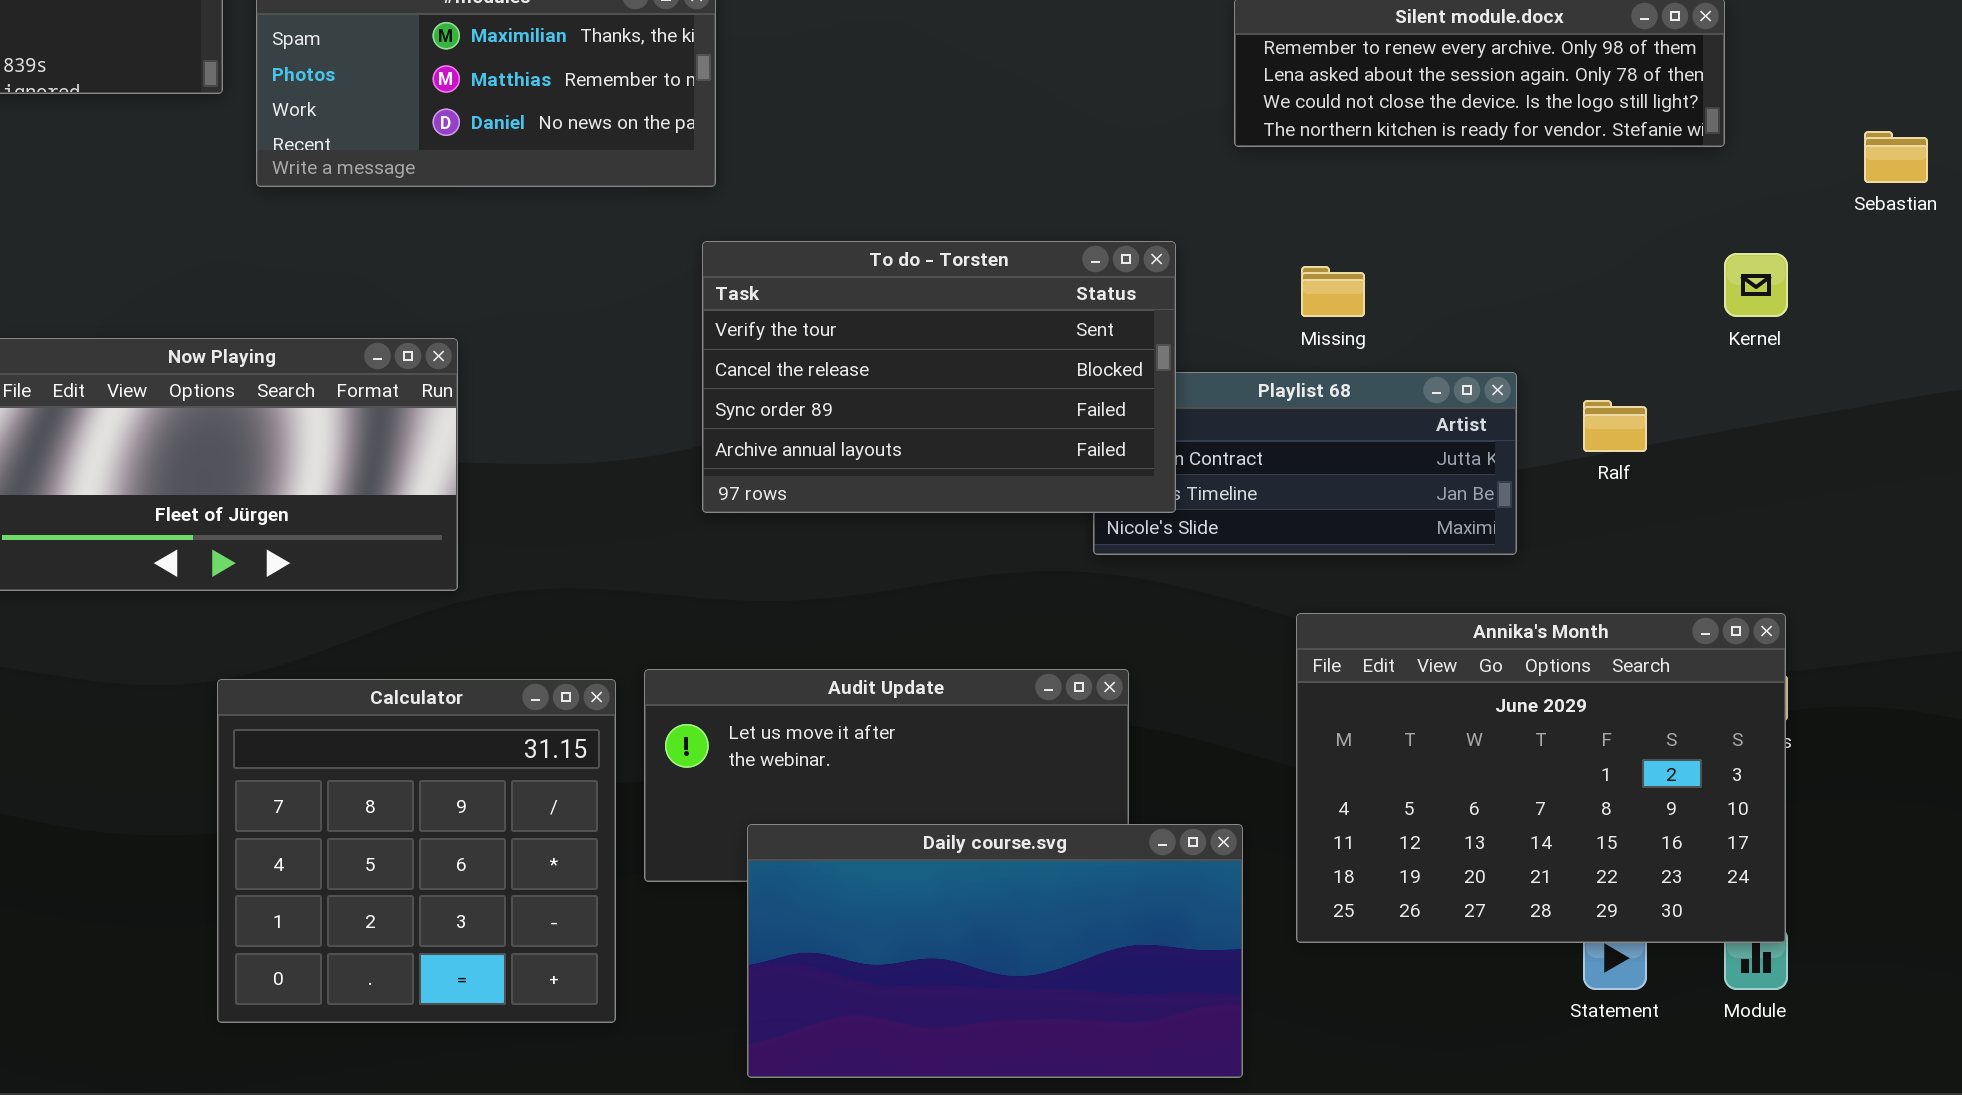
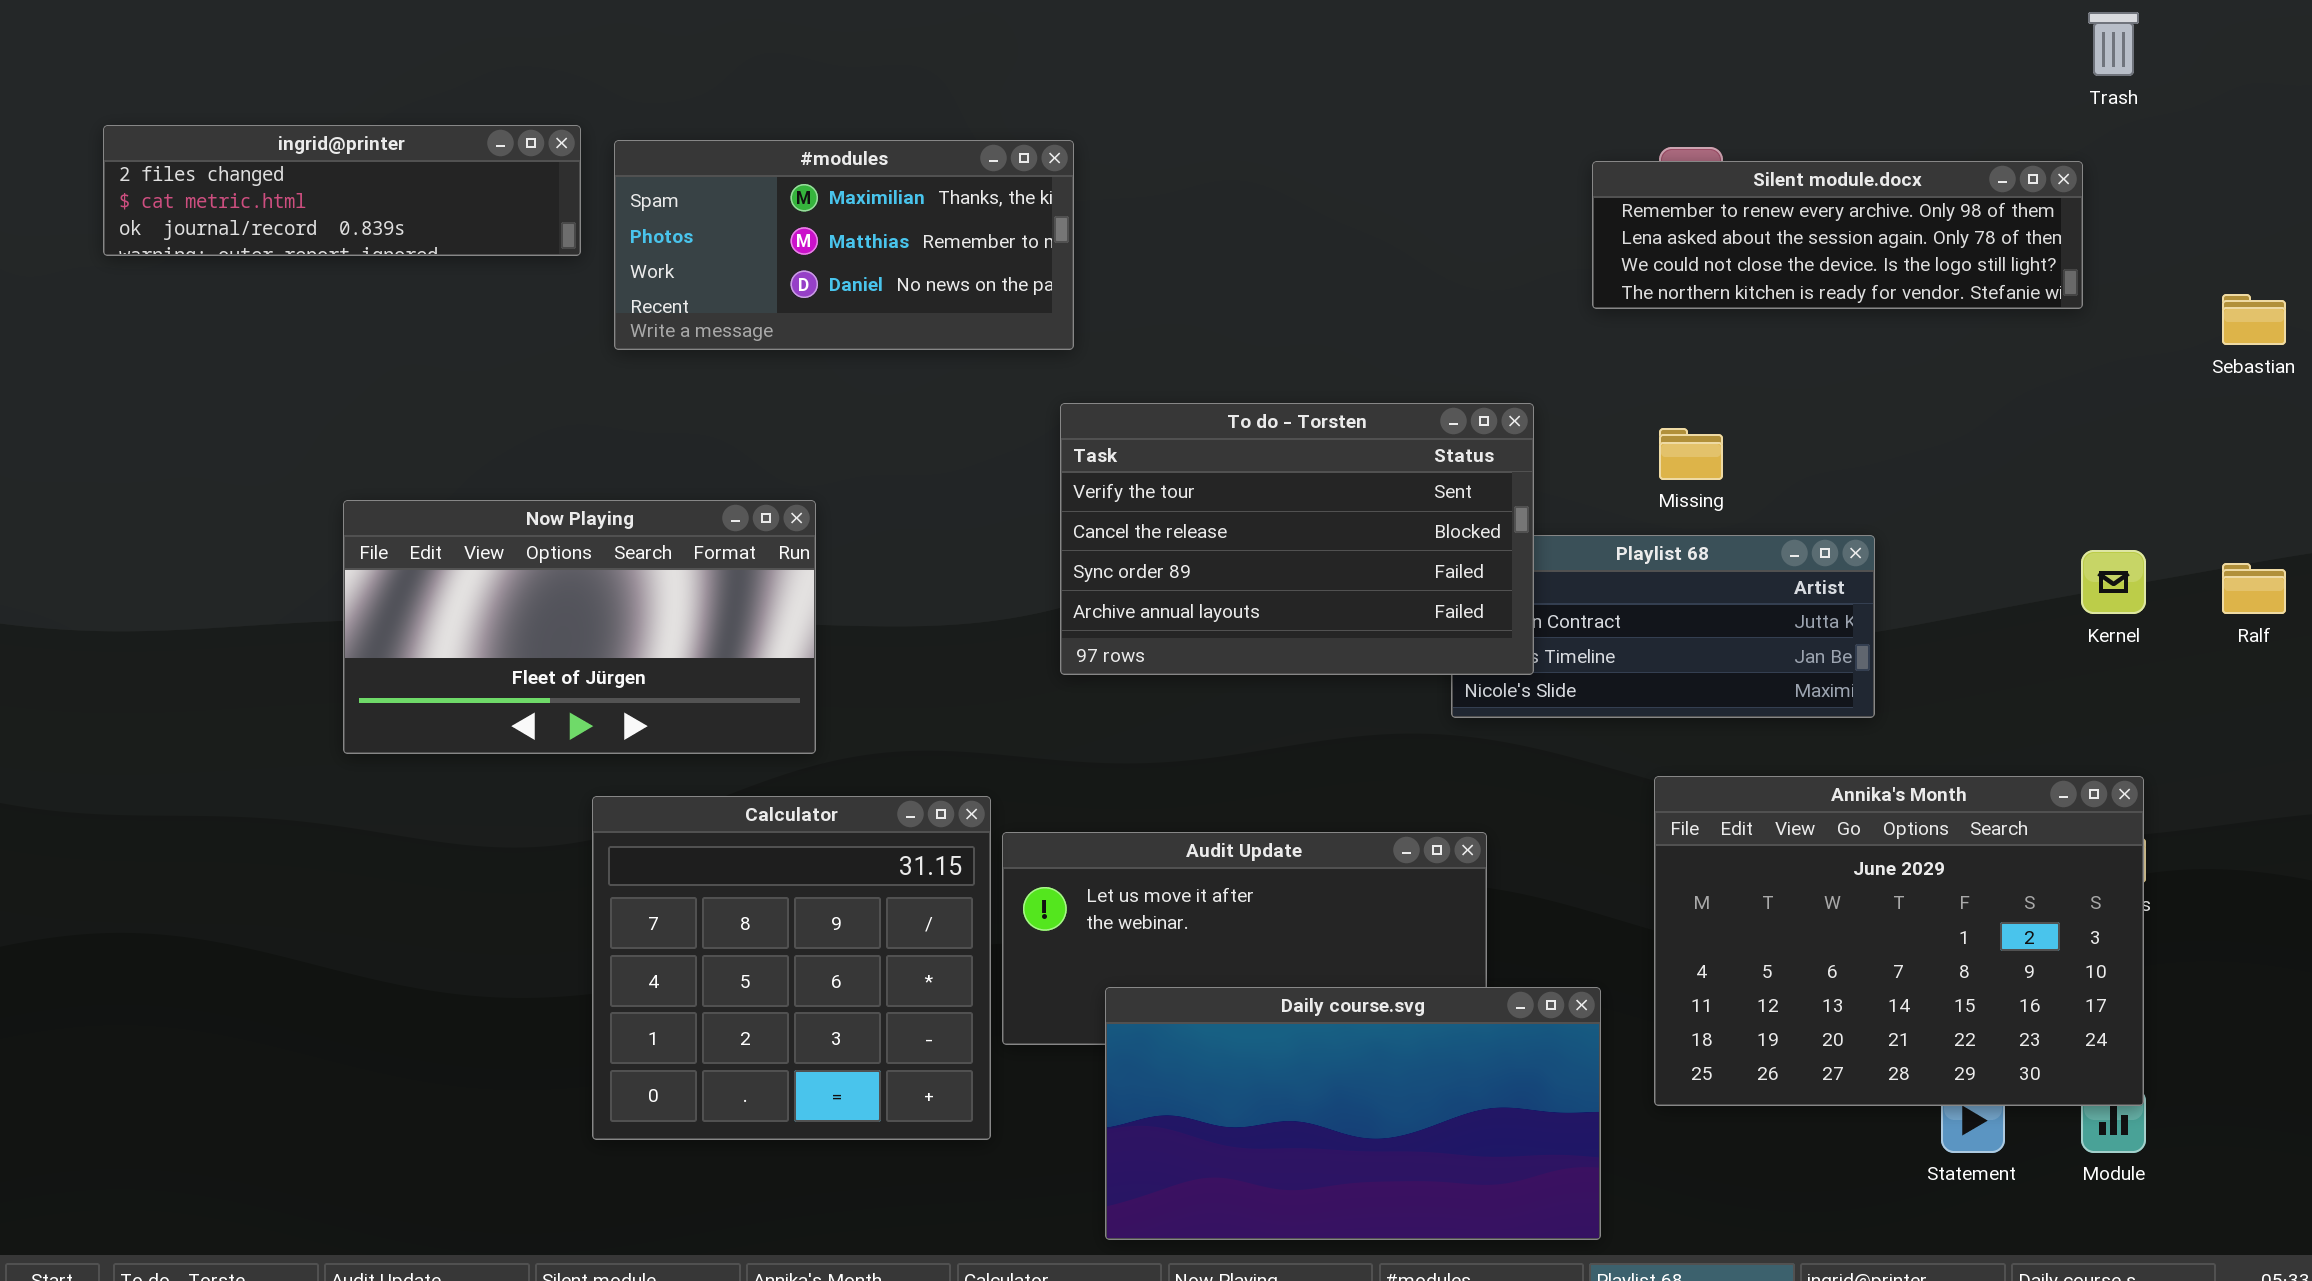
Kernel: [1724,253,1788,317] -> [2081,550,2146,614], moved
Ralf: [1583,400,1647,452] -> [2222,563,2286,614], moved
Calculator: [217,679,616,1023] -> [592,796,991,1140], moved

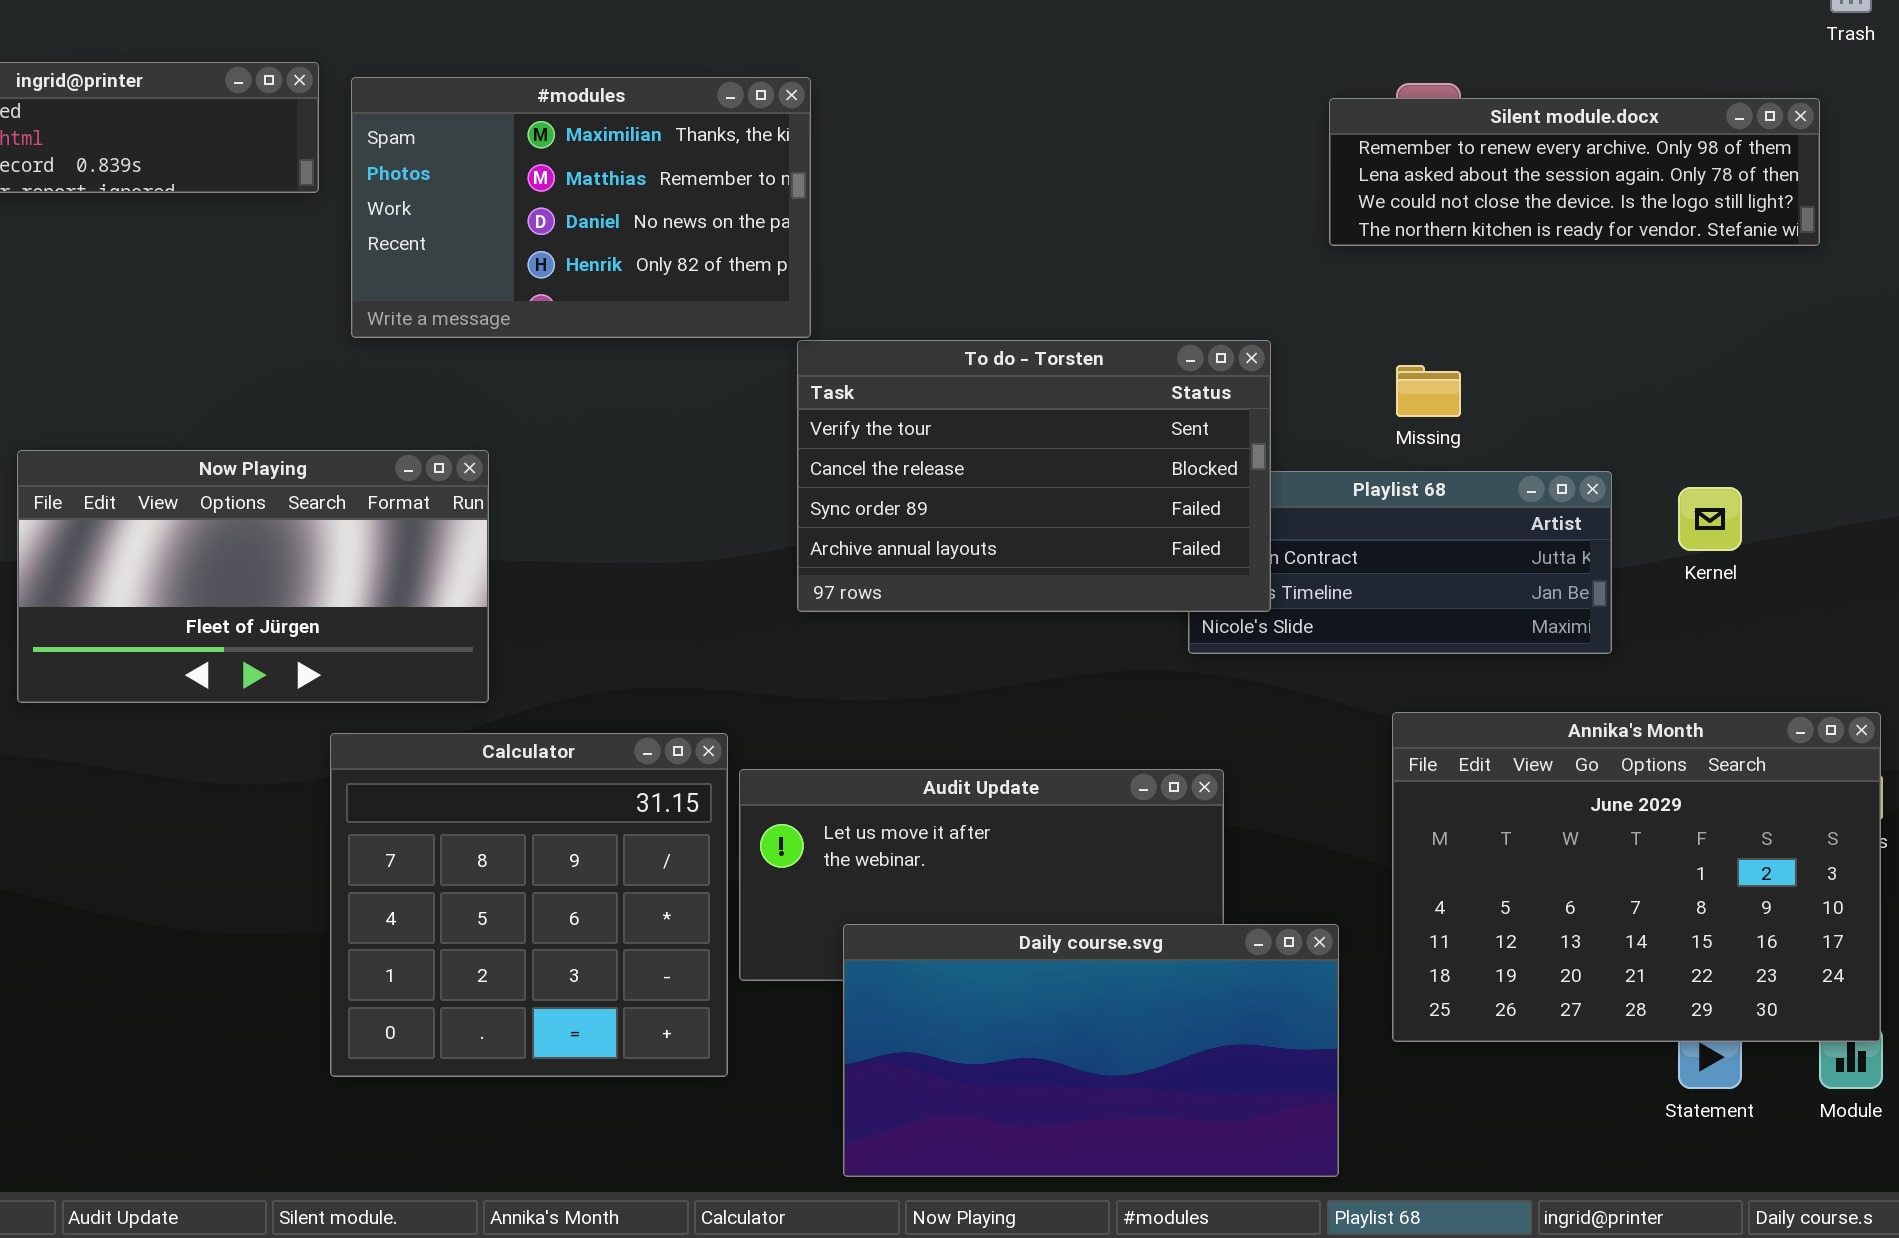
#modules: [614,140,1074,350] -> [351,77,811,338], resized
Now Playing: [343,500,816,754] -> [17,450,489,703], moved
Kernel: [2081,550,2146,614] -> [1678,487,1742,551], moved

